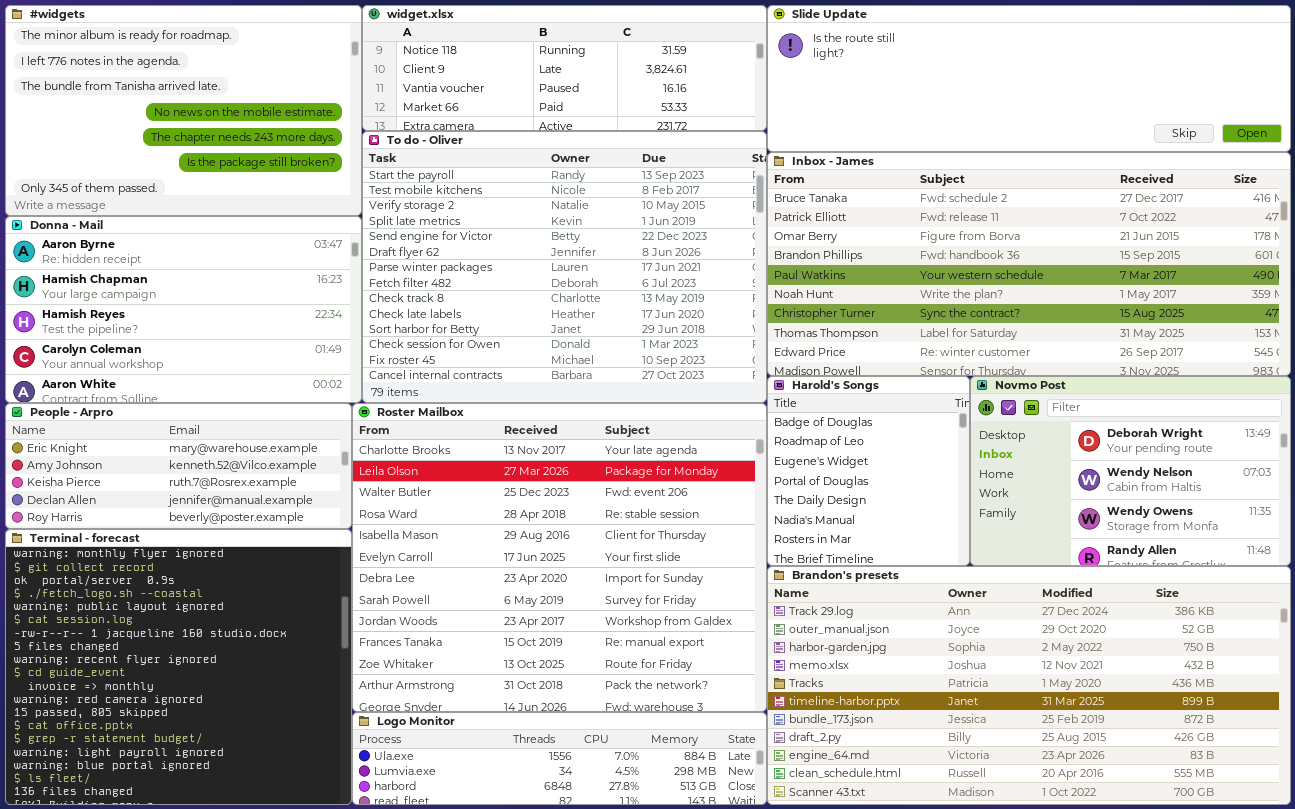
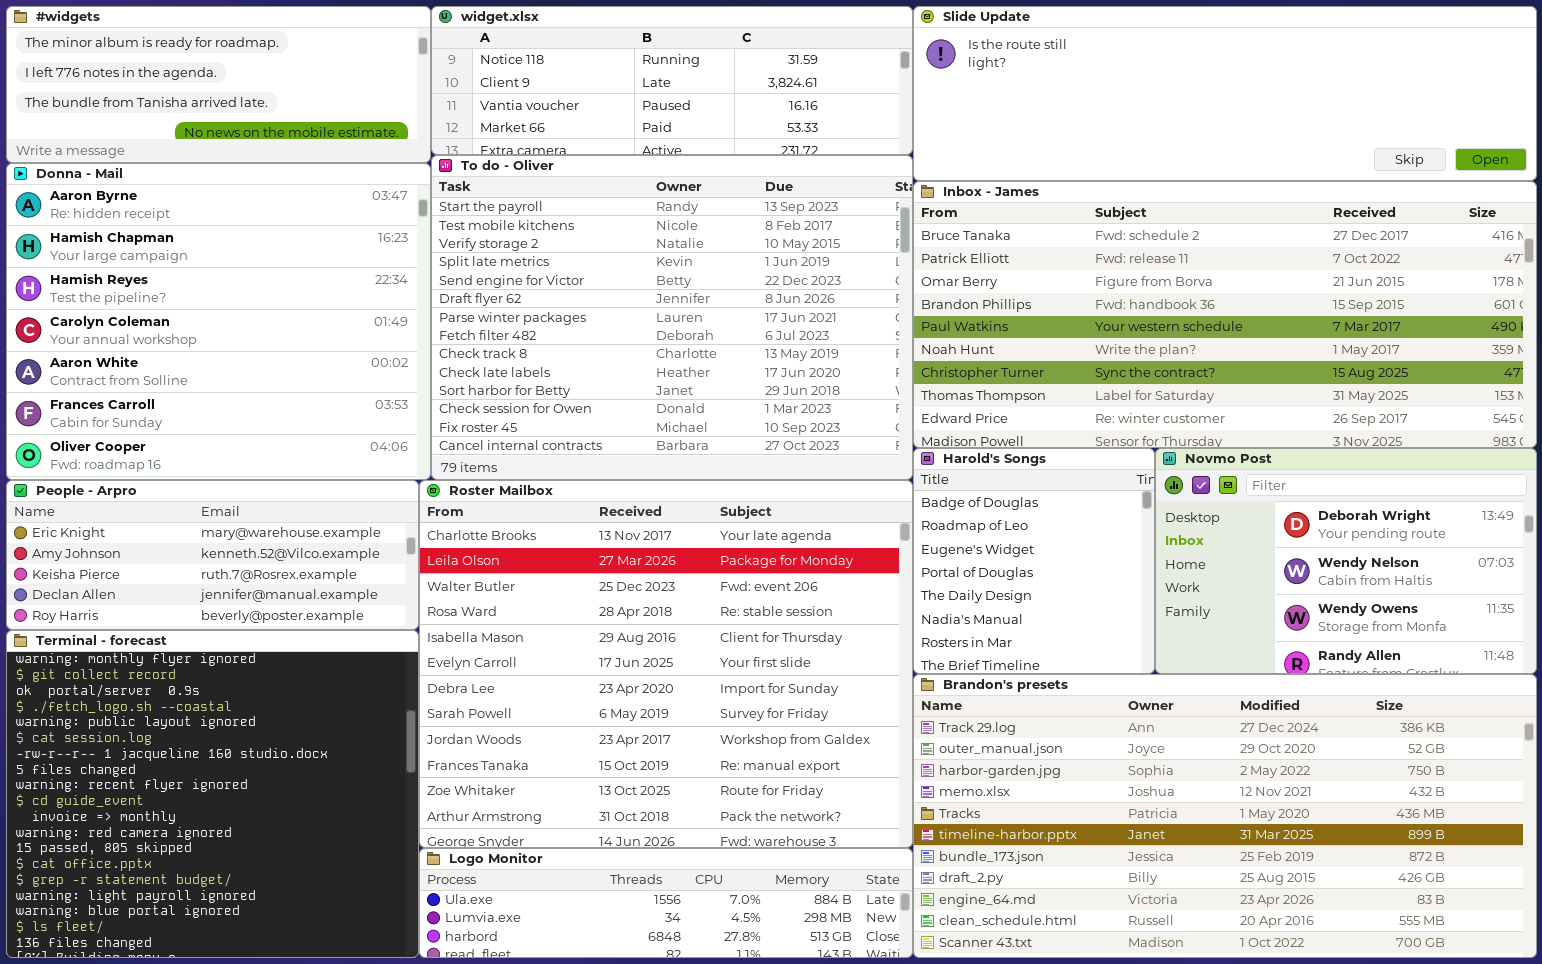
#widgets: [5,5,362,216] -> [6,6,431,163], resized
Donna - Mail: [5,216,362,403] -> [6,163,431,480], resized

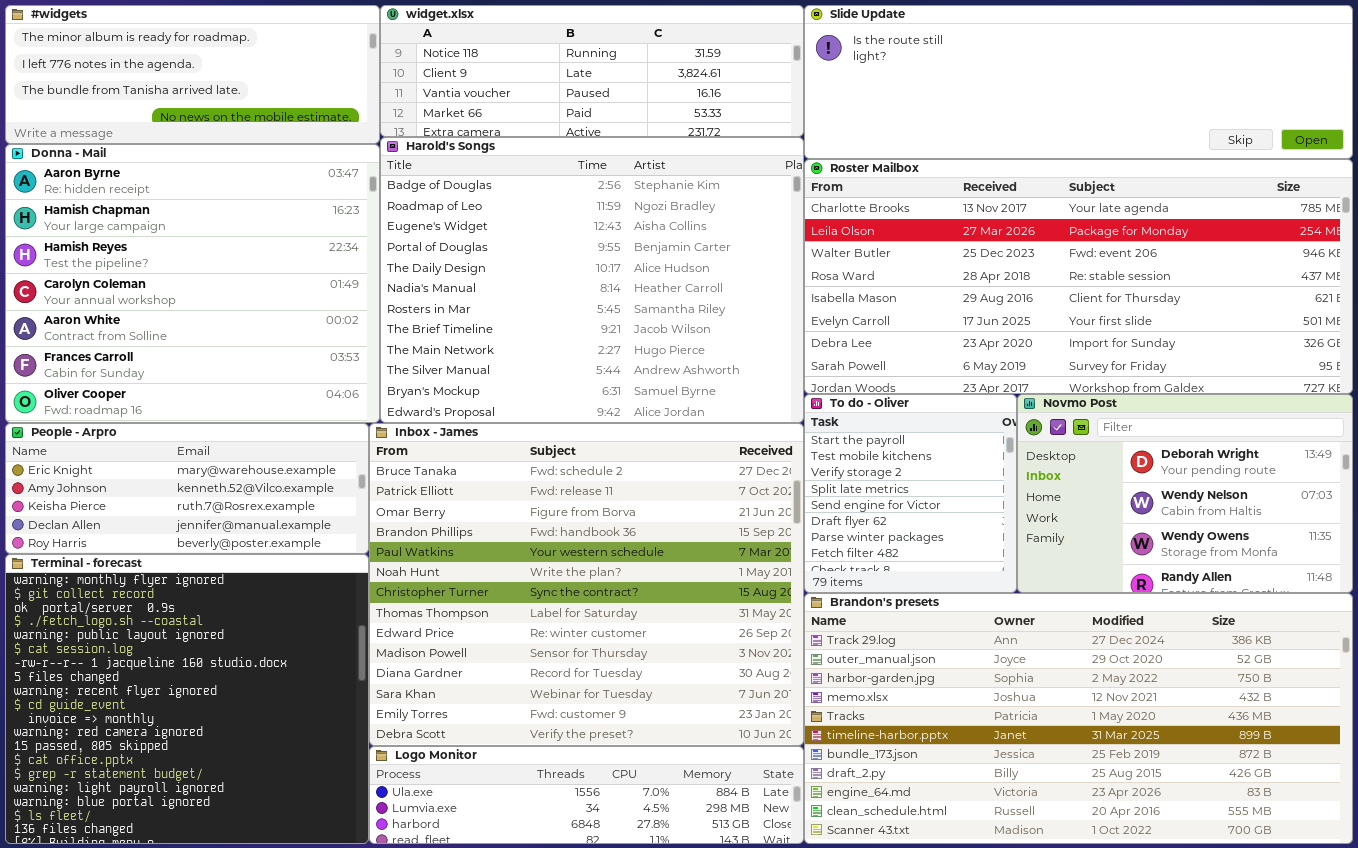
To do - Oliver: [431,155,913,480] -> [804,394,1017,593], moved, resized
Inbox - James: [913,181,1537,448] -> [369,423,804,746], moved, resized
Harold's Songs: [913,448,1155,674] -> [380,137,804,423], moved, resized
Roster Mailbox: [419,480,913,848] -> [804,159,1353,394], moved, resized

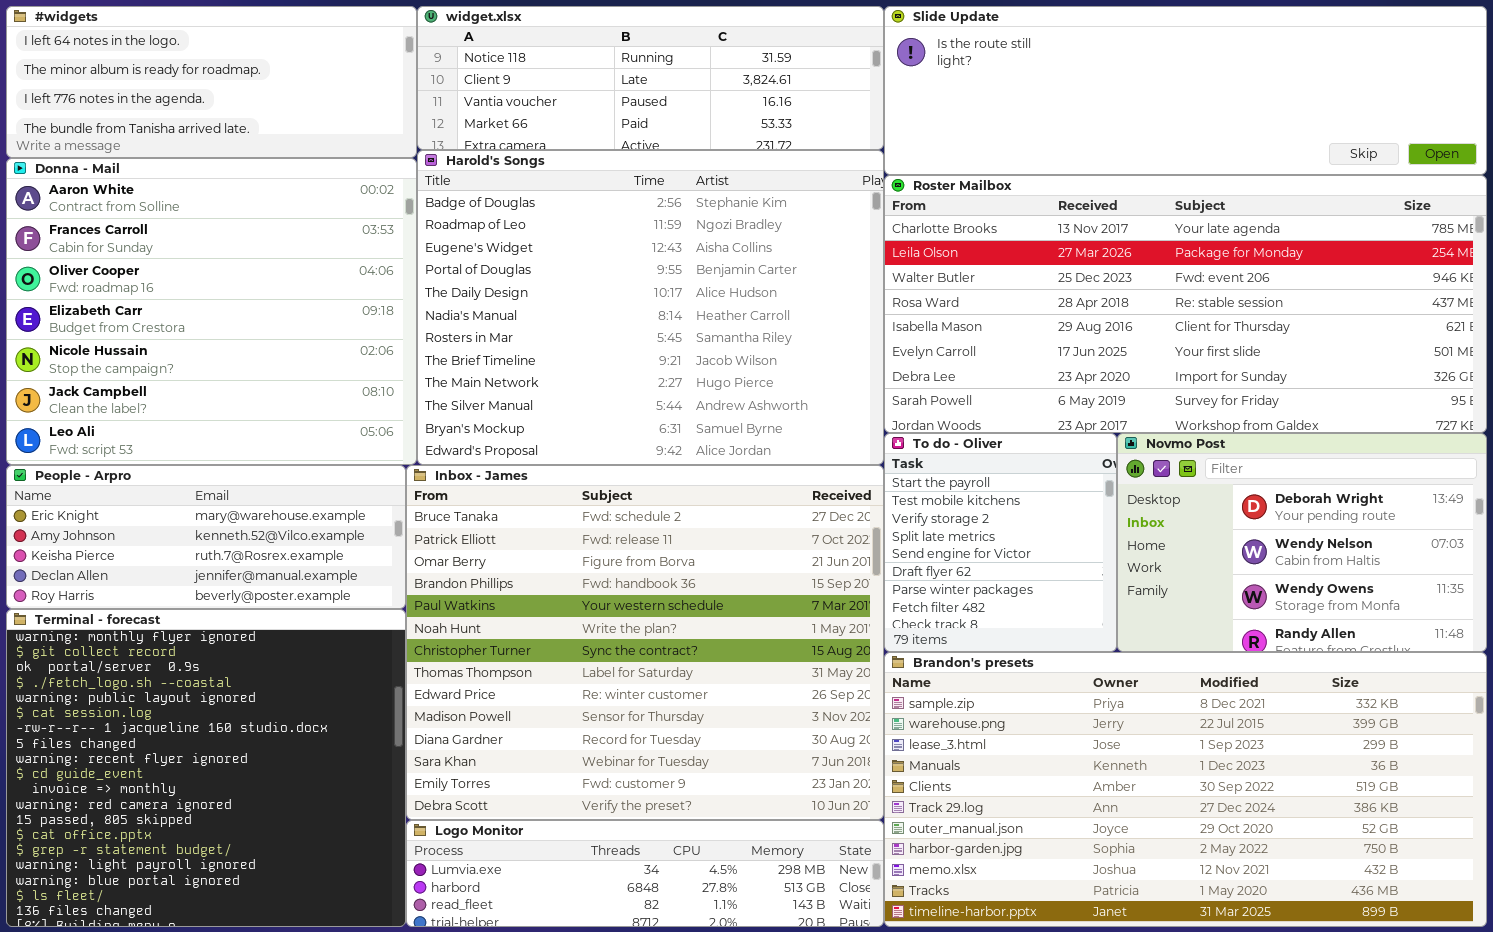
#widgets: [5,5,380,144] -> [6,6,417,158], scrolled up 1 row
Donna - Mail: [5,144,380,423] -> [6,158,417,465], scrolled down 4 rows
Brandon's presets: [804,593,1353,844] -> [884,652,1487,927], scrolled up 5 rows
Logo Monitor: [369,746,804,844] -> [406,820,884,927], scrolled down 1 row

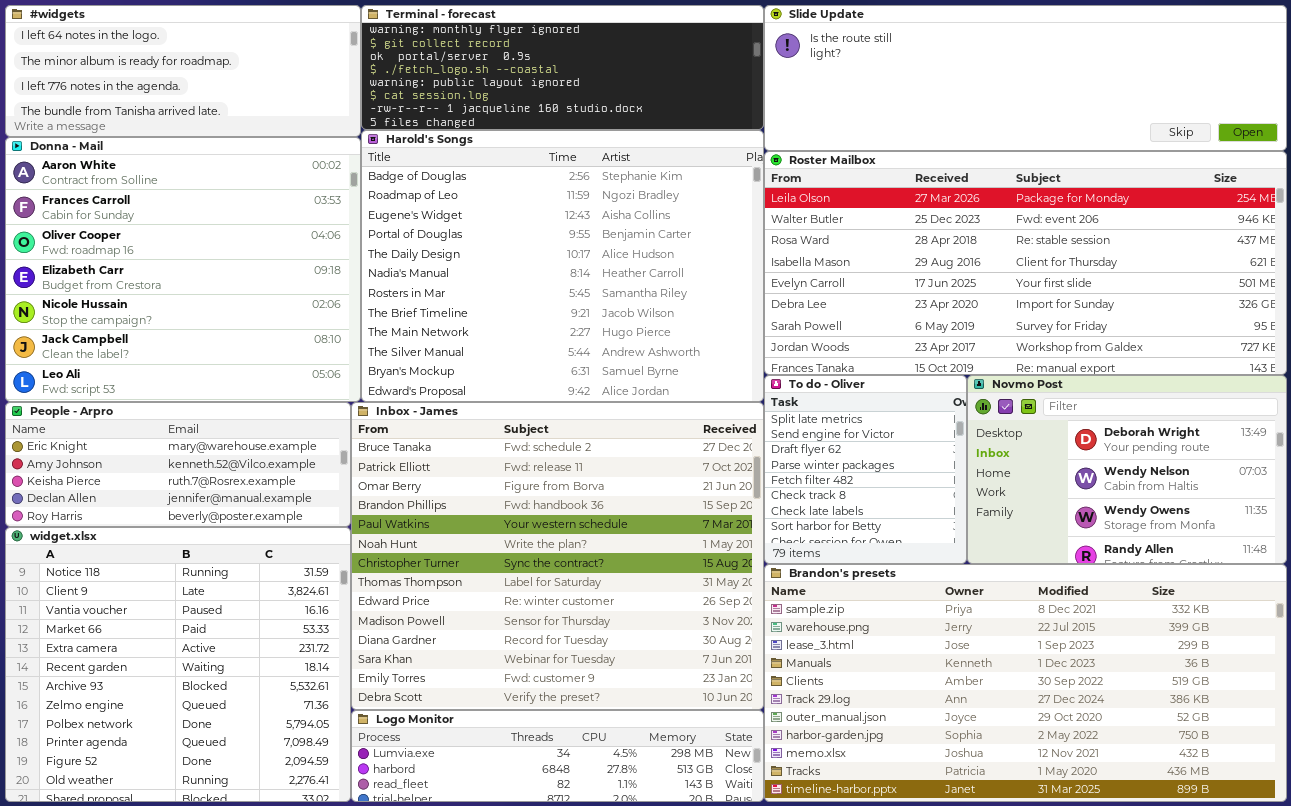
widget.xlsx: [417,6,884,150] -> [5,527,351,802], moved, resized
Roster Mailbox: [884,175,1487,433] -> [764,151,1287,375], scrolled down 1 row
To do - Oliver: [884,433,1117,652] -> [764,375,967,564], scrolled down 3 rows
Terminal - forecast: [6,609,406,927] -> [361,5,764,130], moved, resized

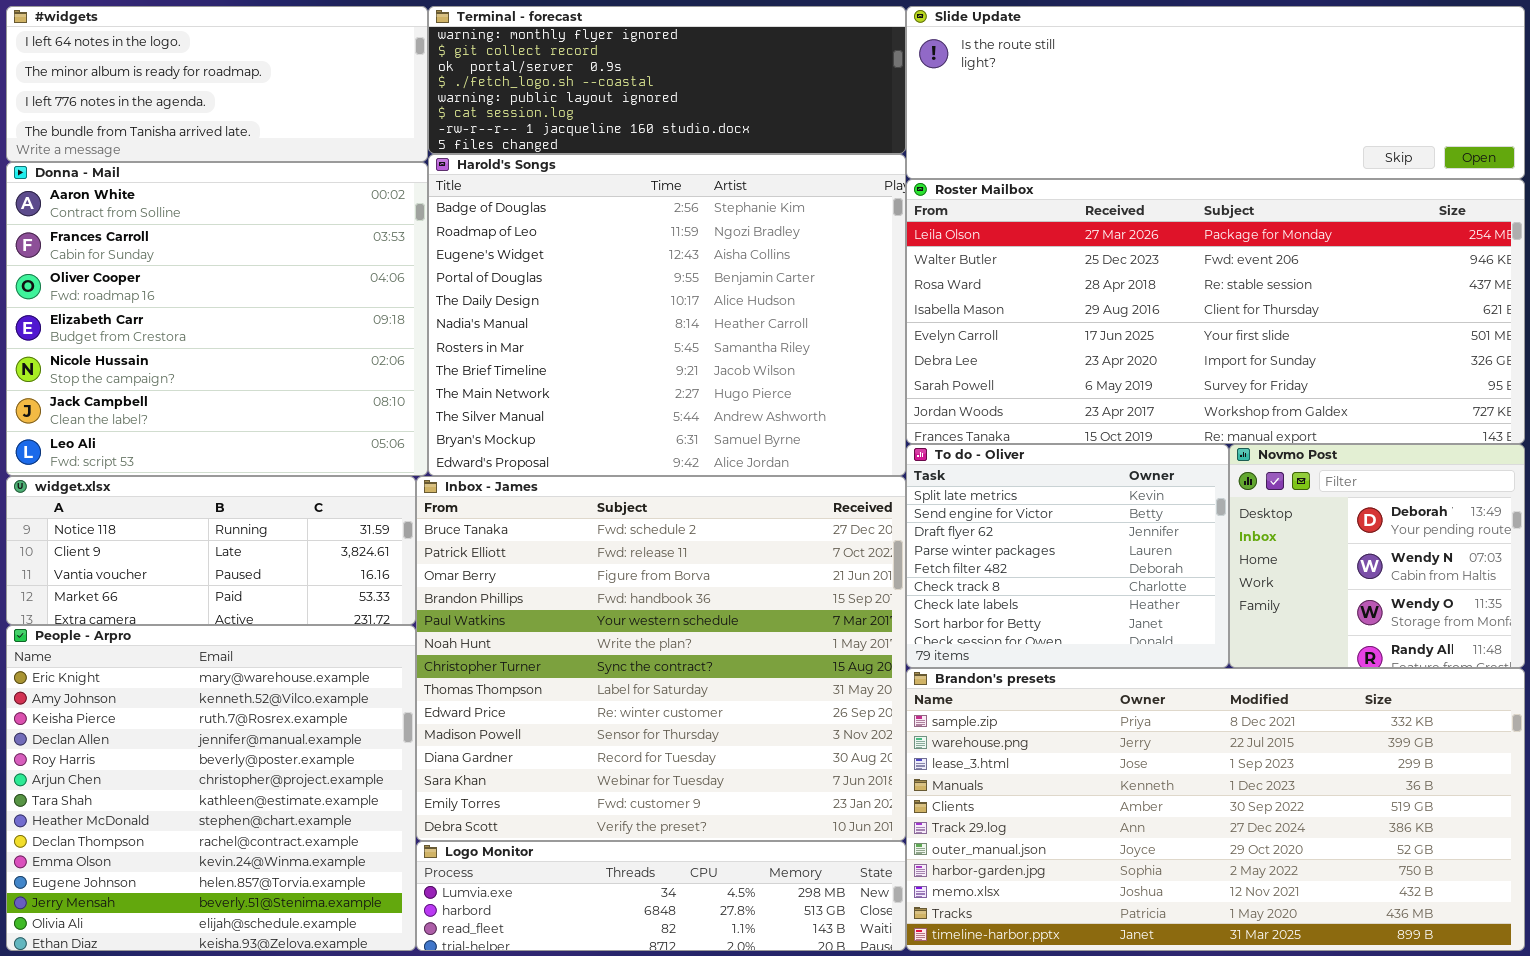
To do - Oliver: [764,375,967,564] -> [906,444,1229,668], resized
Novmo Post: [967,375,1287,564] -> [1229,444,1525,668], resized
People - Arpro: [5,402,351,527] -> [6,625,416,951], moved, resized
widget.xlsx: [5,527,351,802] -> [6,476,416,625], moved, resized

